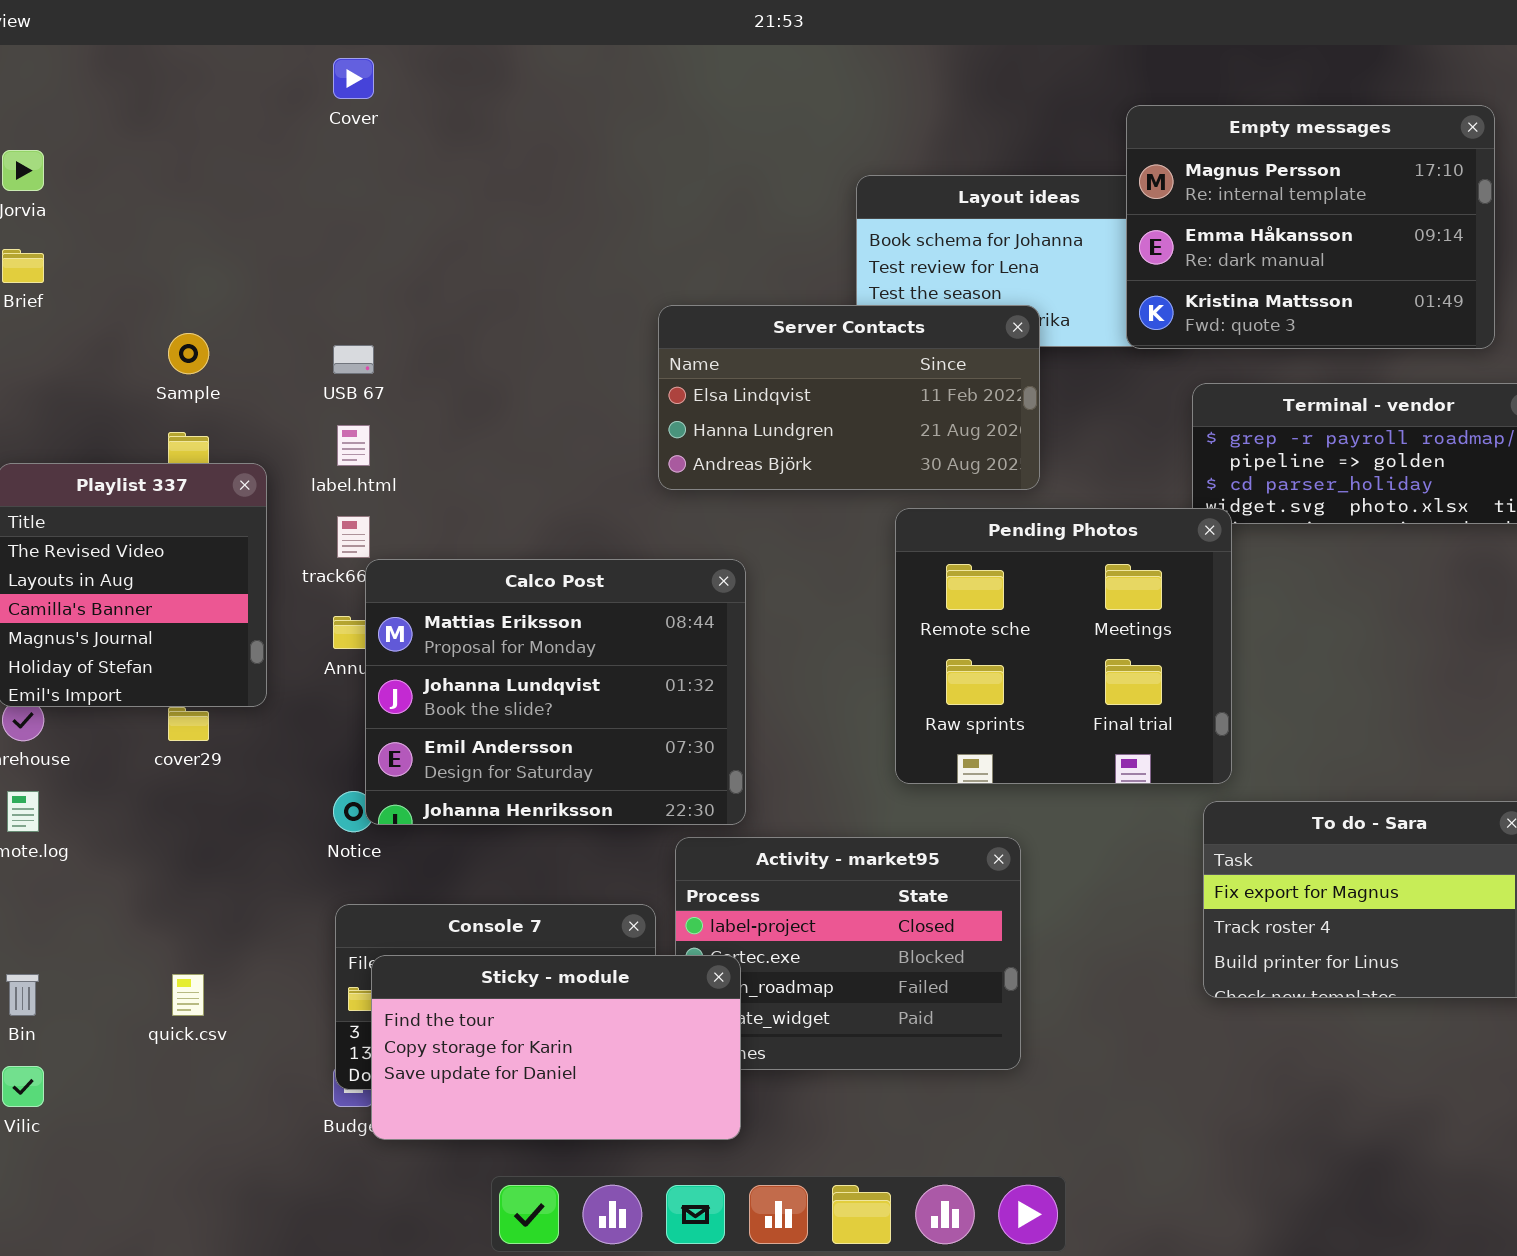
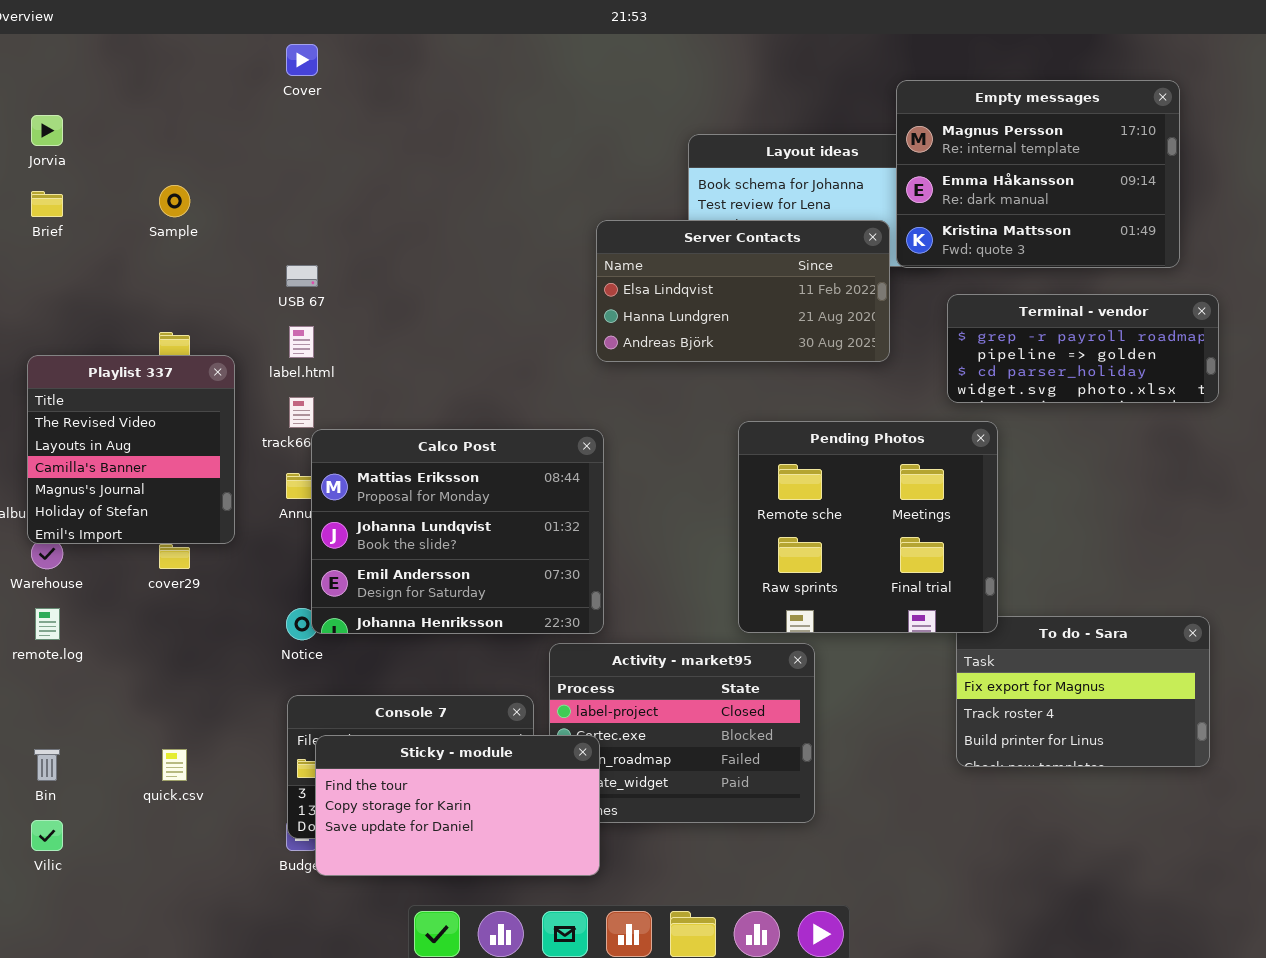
Server Contacts: [658,305,1040,490] -> [596,220,890,362], moved
Sample: [168,333,209,374] -> [159,185,190,217], moved
Pending Photos: [895,508,1232,784] -> [738,421,998,633], moved

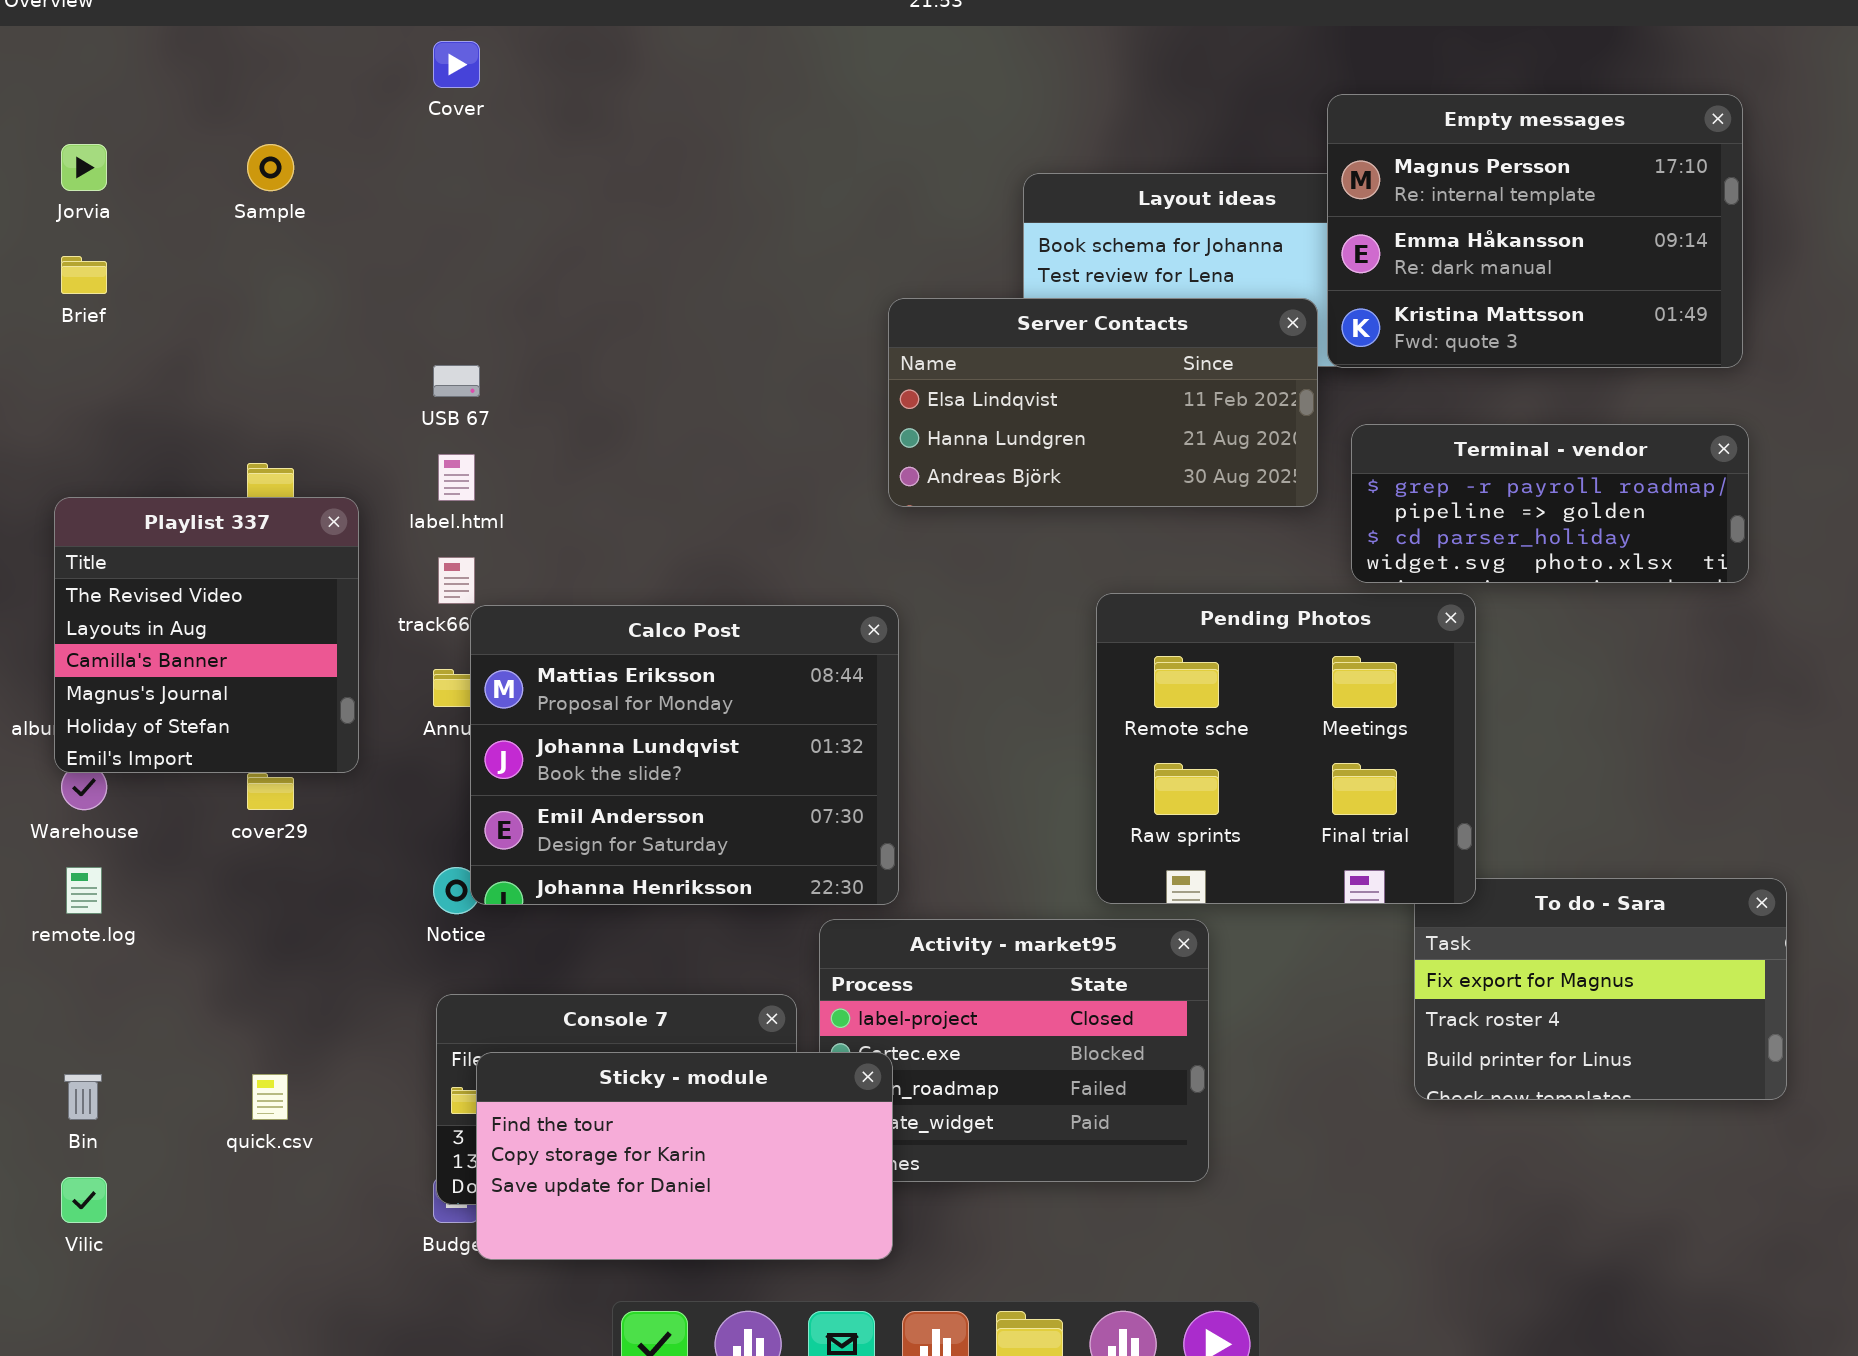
Sample: [159,185,190,217] -> [247,144,294,191], moved
Terminal - vendor: [947,294,1219,403] -> [1351,424,1749,583], moved

